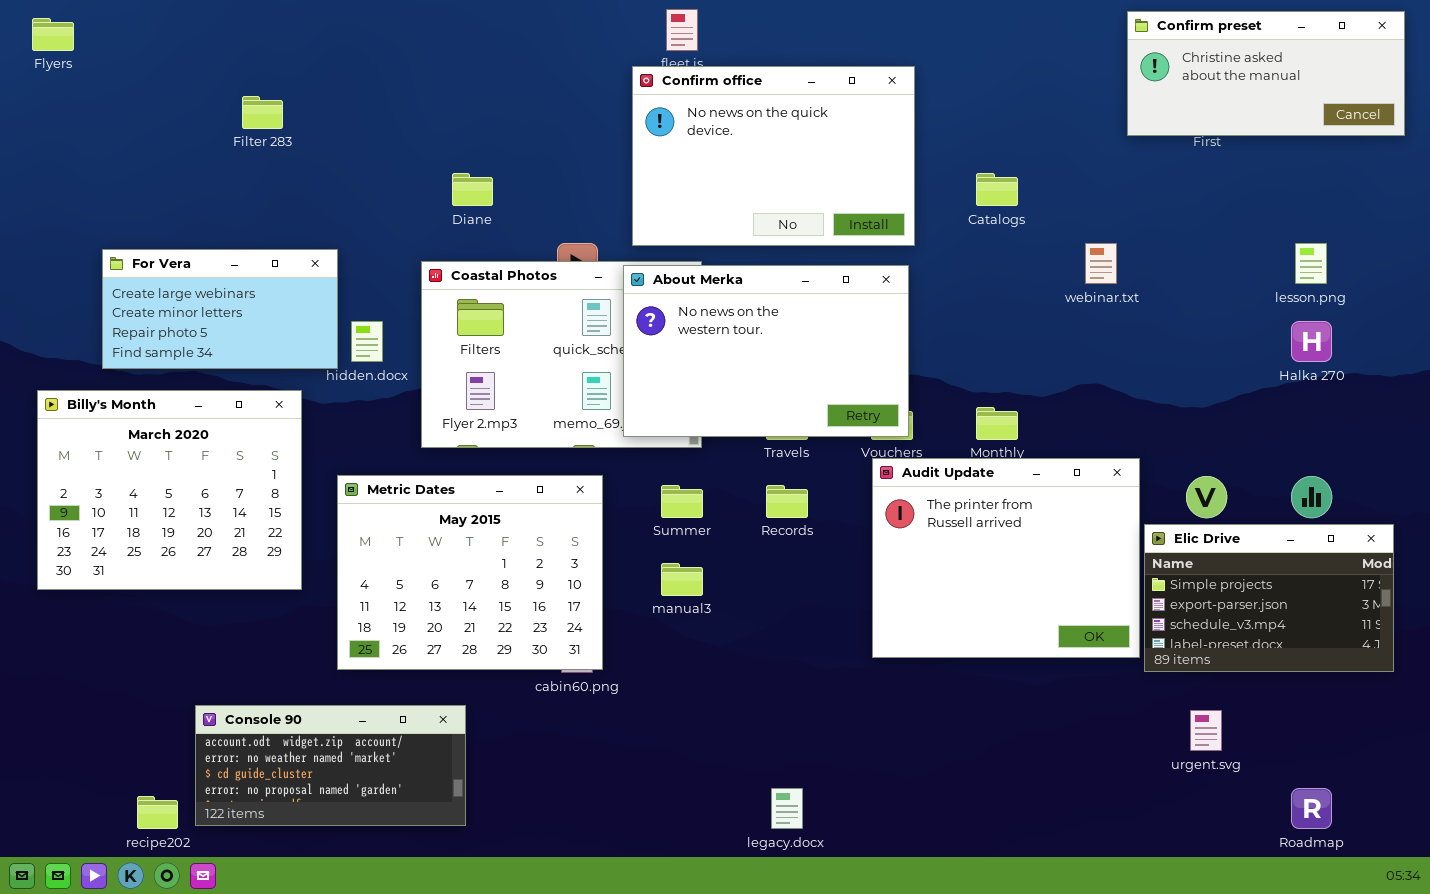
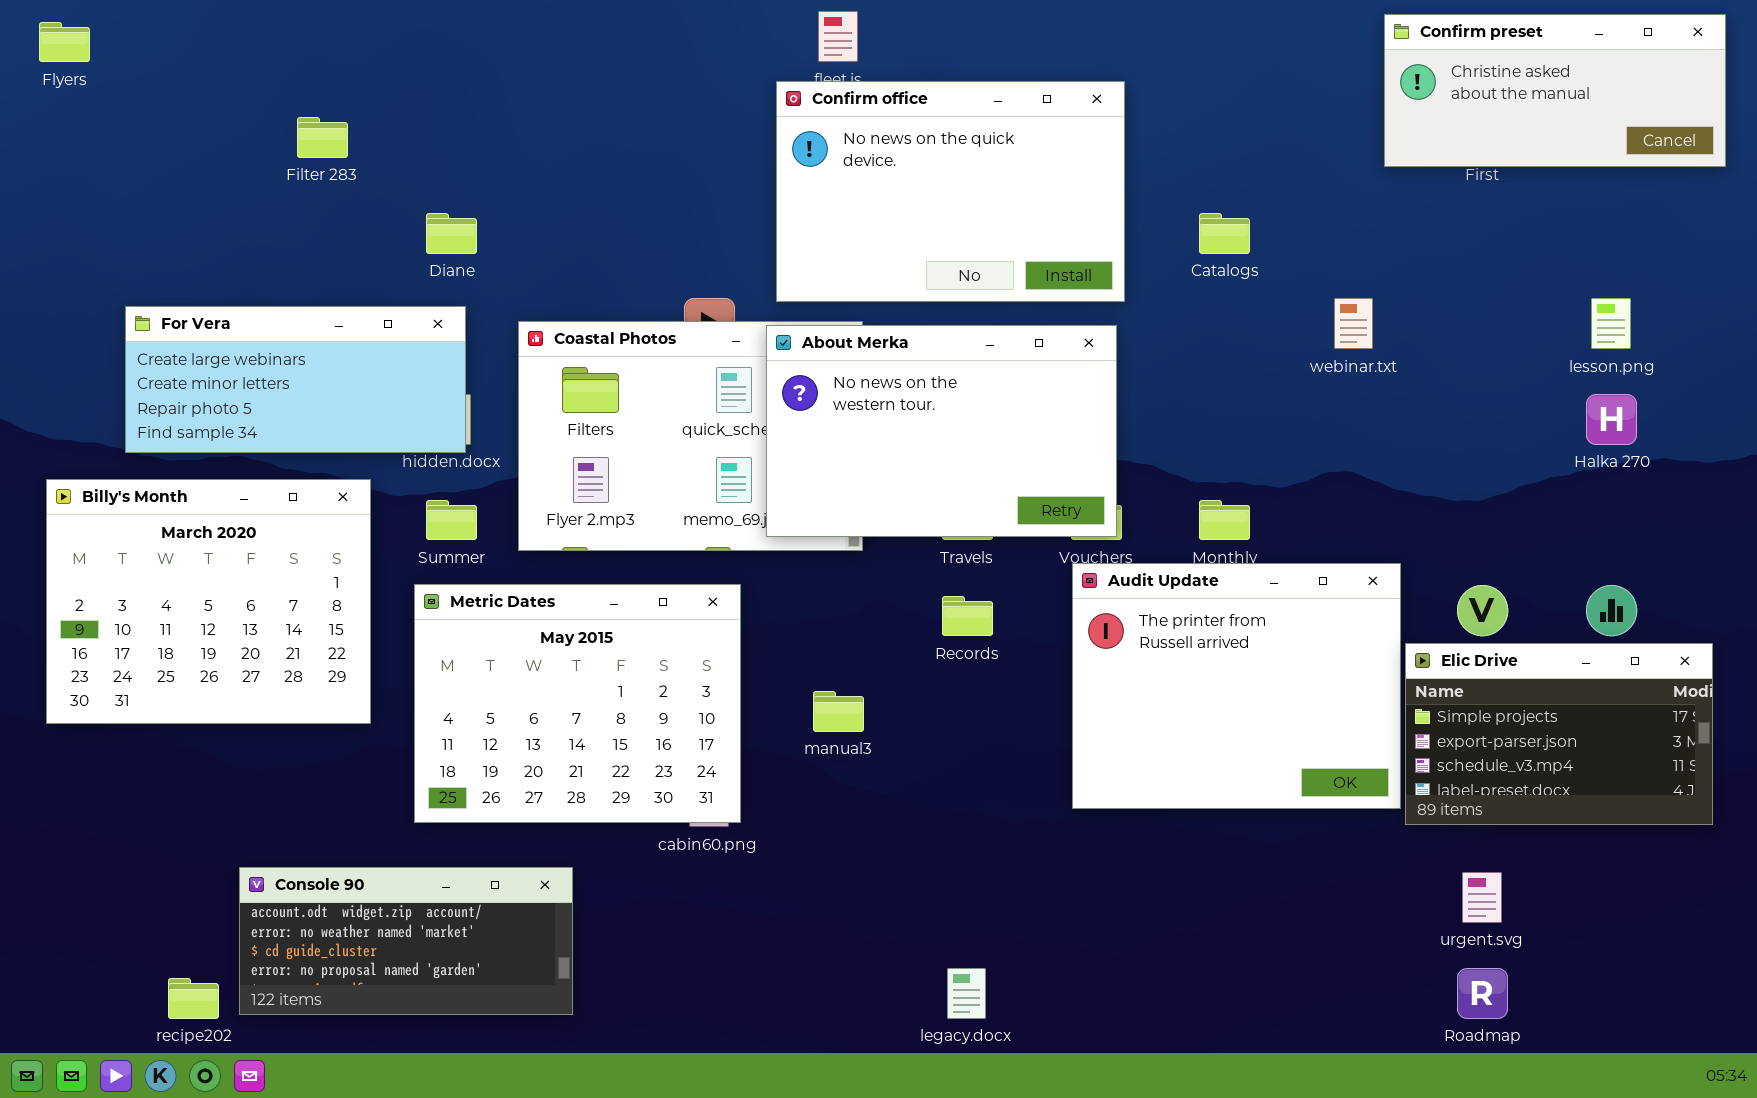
Diane: [452,173,493,206] -> [426,213,477,254], moved
For Vera: [102,249,338,369] -> [125,306,466,453], resized
Summer: [661,485,703,518] -> [426,500,477,540], moved
Roadmap: [1291,788,1332,829] -> [1457,968,1508,1019], moved

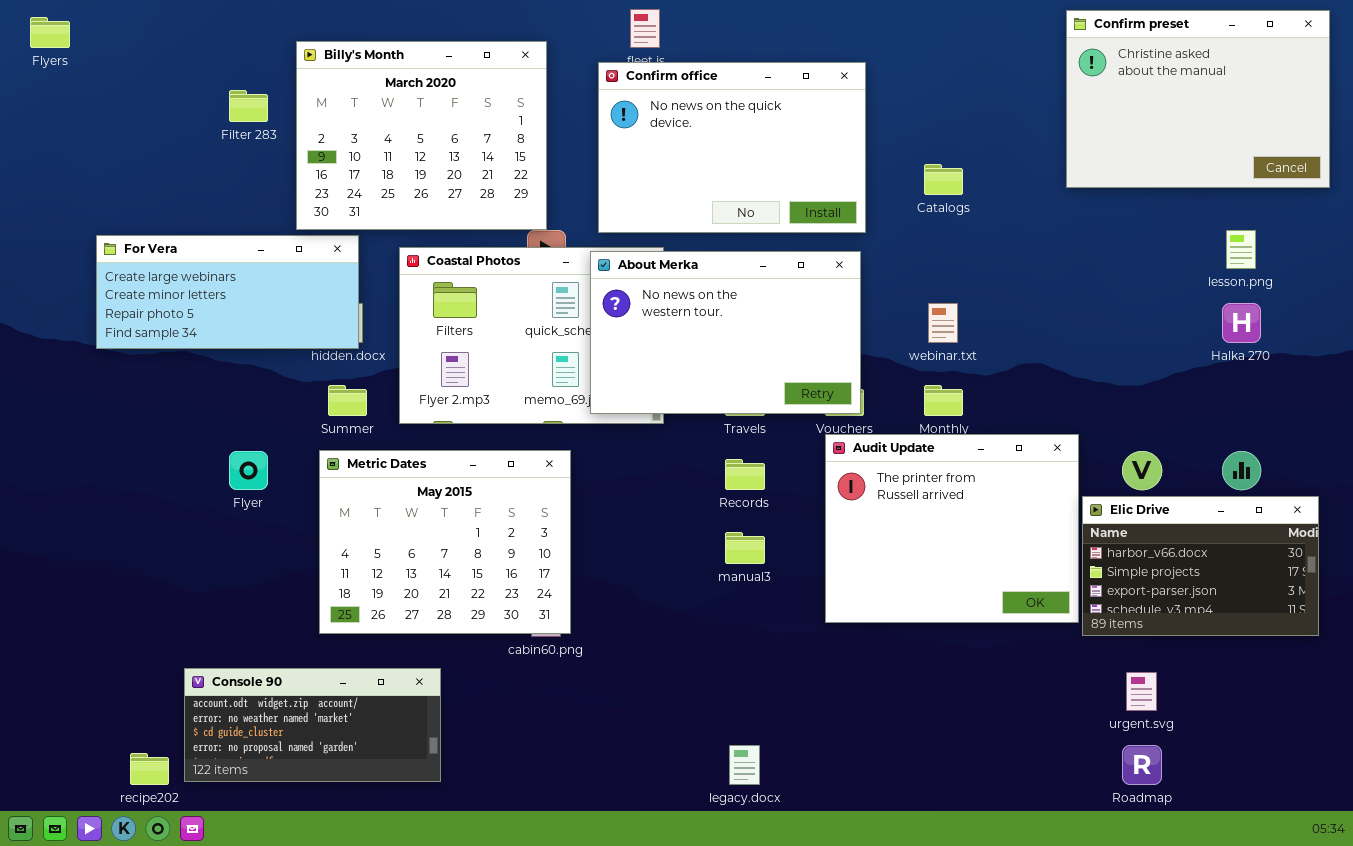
Confirm preset: [1384,14,1726,167] -> [1066,10,1330,188], resized
webinar.txt: [1334,298,1373,349] -> [928,303,958,343], moved
Billy's Month: [46,479,371,724] -> [296,41,547,230], moved
Elic Drive: [1405,643,1713,825] -> [1082,496,1319,636], scrolled up 1 row
manual3: [813,691,864,732] -> [725,532,765,564], moved

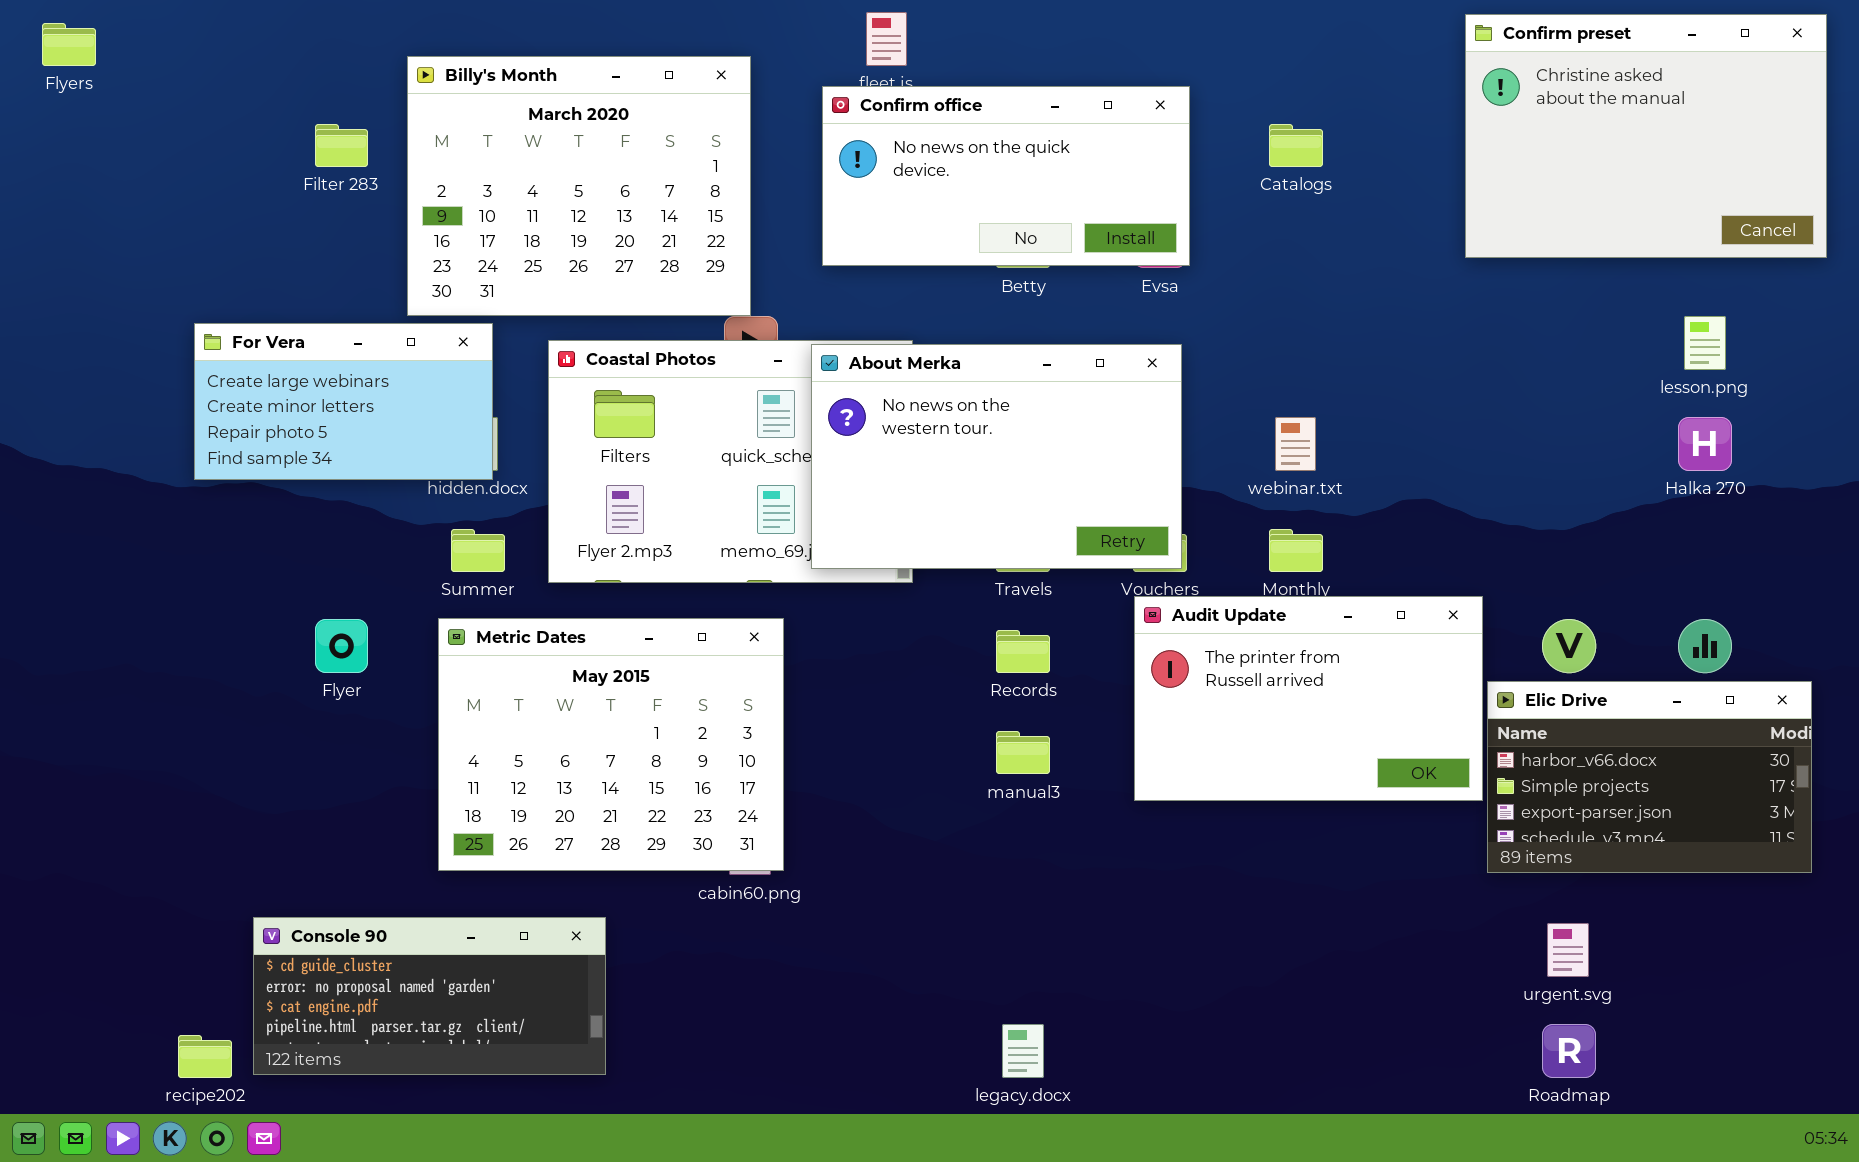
Confirm office: [598,62,866,233] -> [822,86,1190,266], resized
Catalogs: [924,164,963,195] -> [1269,124,1323,167], moved
For Vera: [96,235,359,349] -> [194,323,493,480], resized
Audit Update: [825,434,1079,623] -> [1134,596,1483,801], resized
Console 90: [184,668,441,782] -> [253,917,606,1075], scrolled down 2 rows

